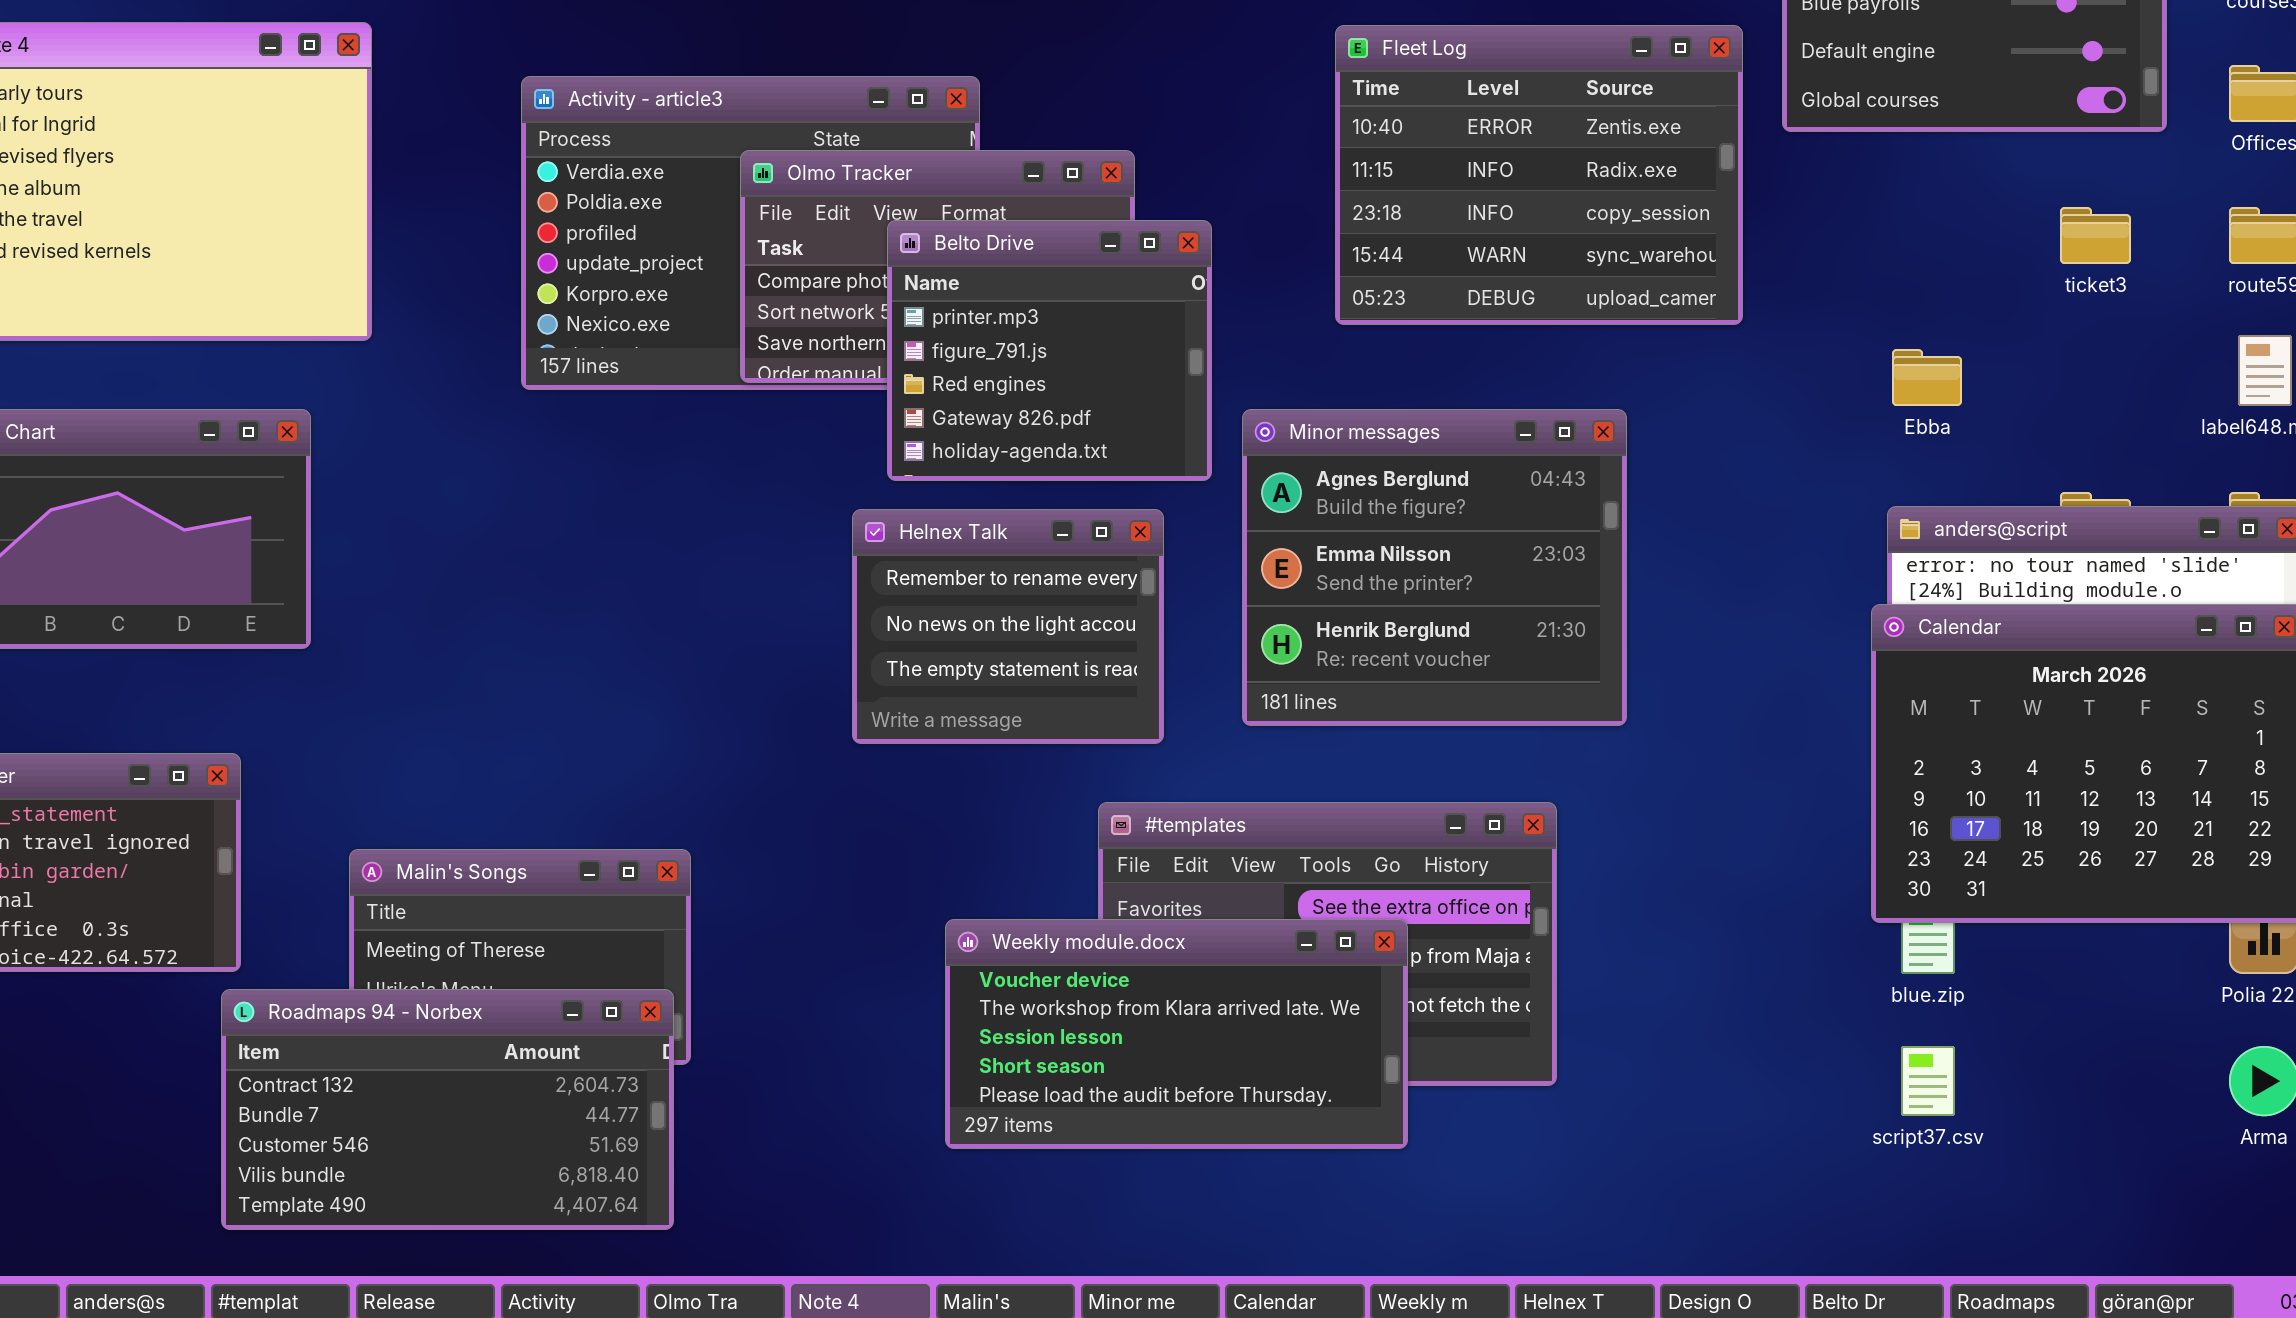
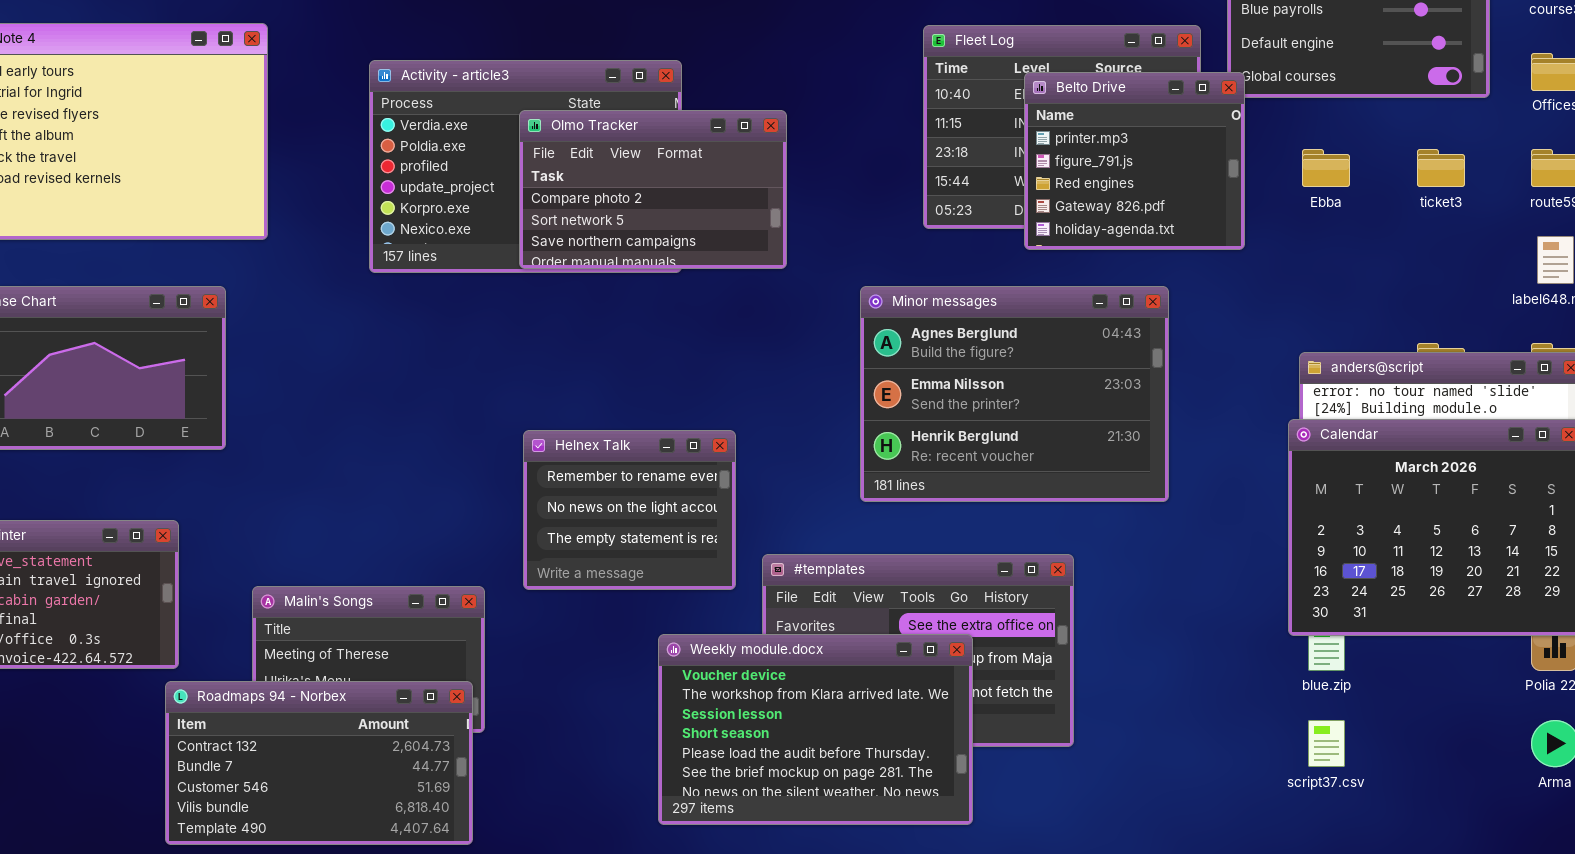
Belto Drive: [887,220,1212,481] -> [1024,72,1245,250], moved
Ebba: [1892,349,1962,406] -> [1302,149,1350,187], moved
Minor messages: [1242,409,1627,726] -> [860,286,1169,502], resized
Helnex Talk: [852,509,1164,744] -> [523,430,736,590], moved
Weekly module.docx: [945,919,1408,1149] -> [658,634,973,825], resized

